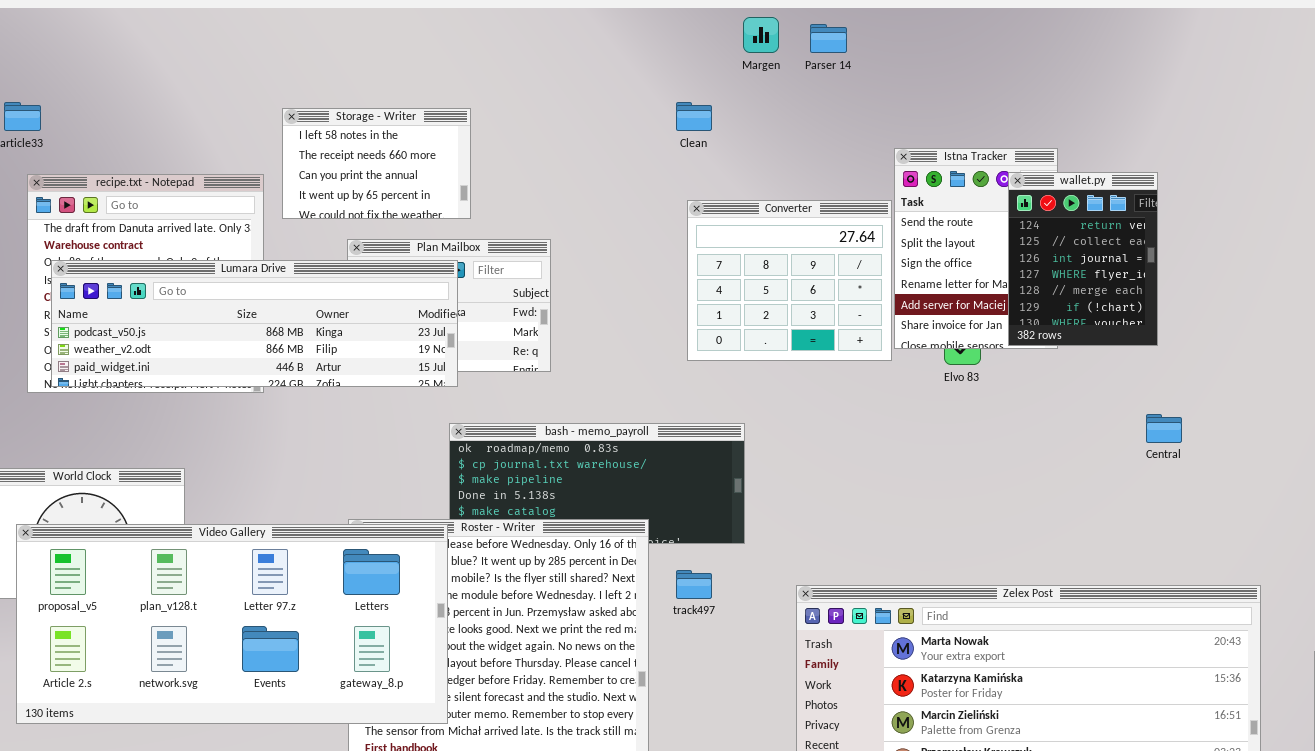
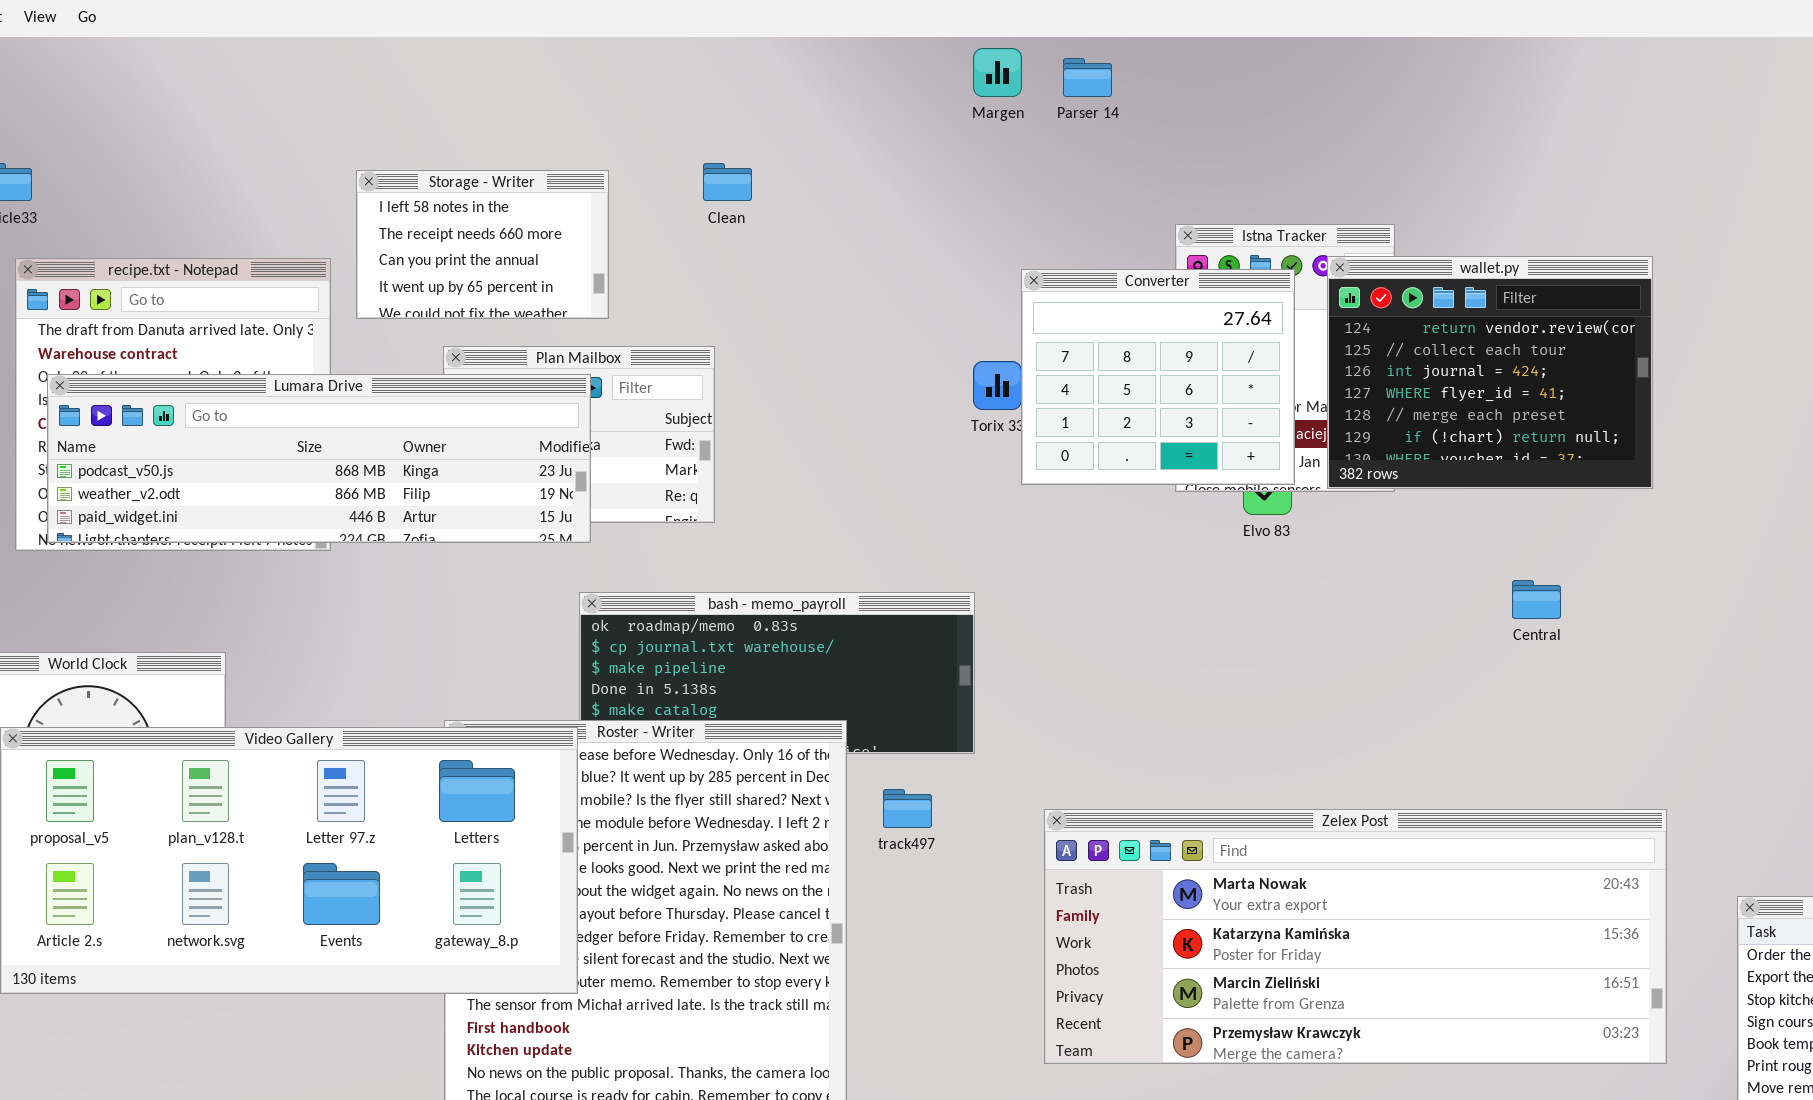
Clean: [676,102,712,131] -> [703,163,752,201], moved
wallet.py: [1008,172,1158,346] -> [1327,256,1653,489], resized
Converter: [687,200,892,361] -> [1021,269,1295,485], moved

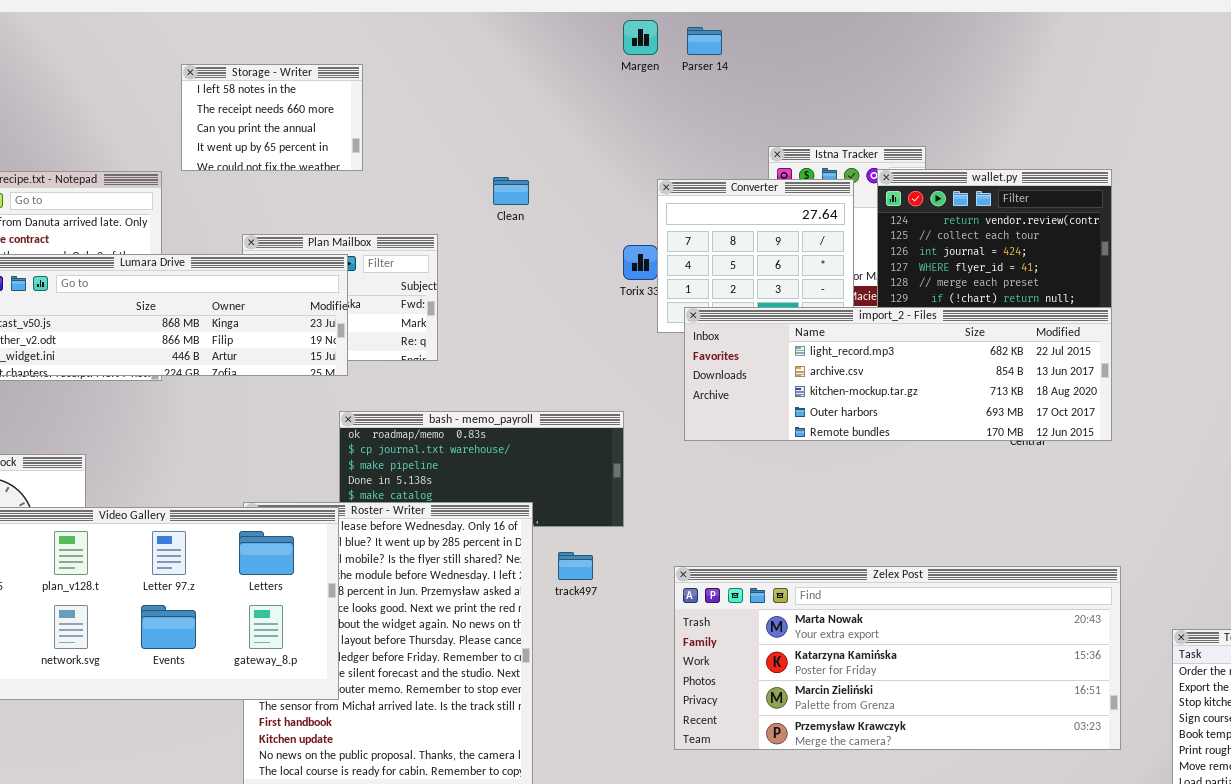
Clean: [703,163,752,201] -> [493,177,529,205], moved
Storage - Writer: [356,170,609,319] -> [181,64,363,171], moved
import_2 - Files: none -> [684,307,1112,441], opened

